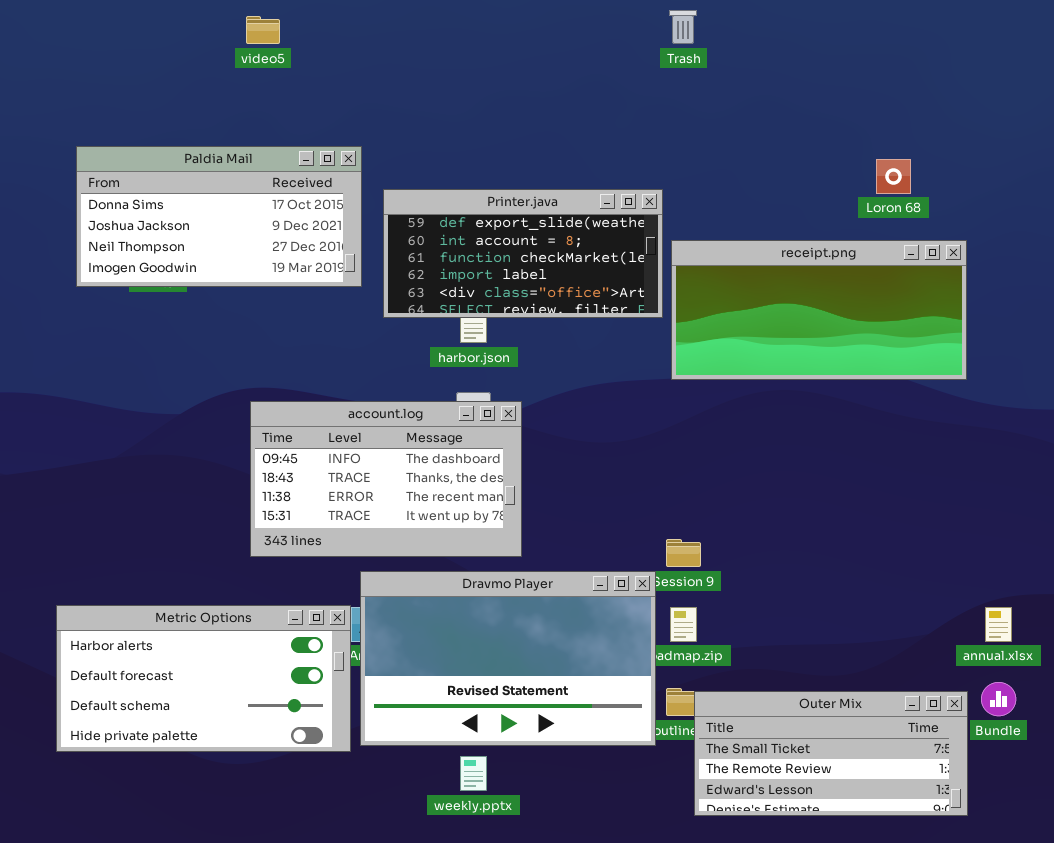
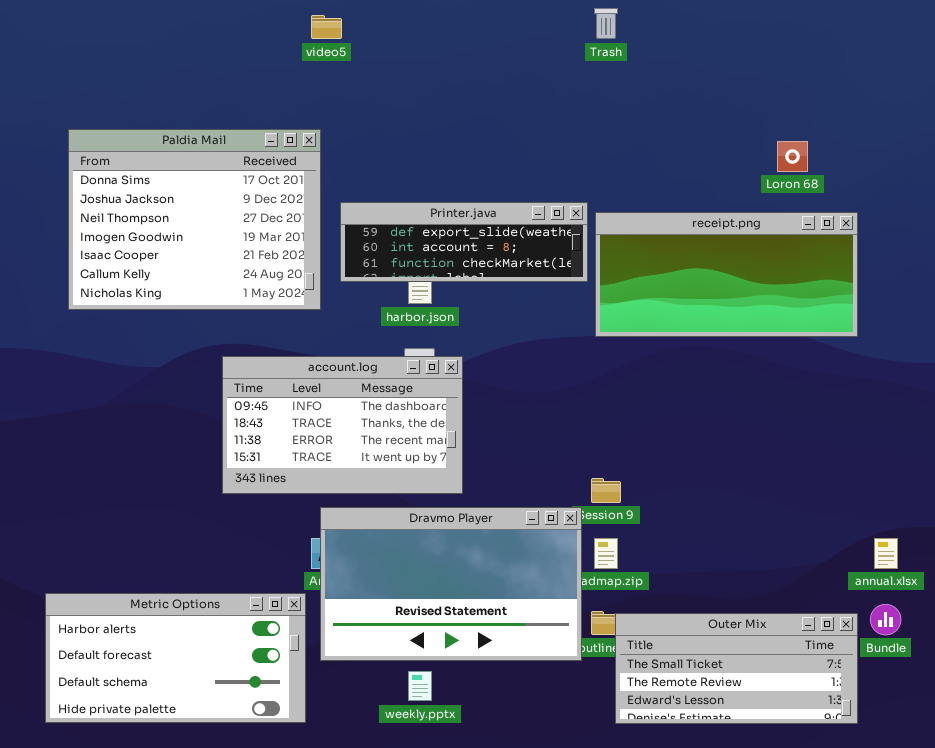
video5: [246,16,280,44] -> [311,15,342,39], moved
Paldia Mail: [76,146,362,287] -> [68,129,321,310], resized
Printer.java: [383,189,663,318] -> [340,202,588,282], resized
Metric Options: [56,605,351,752] -> [45,593,306,723], moved

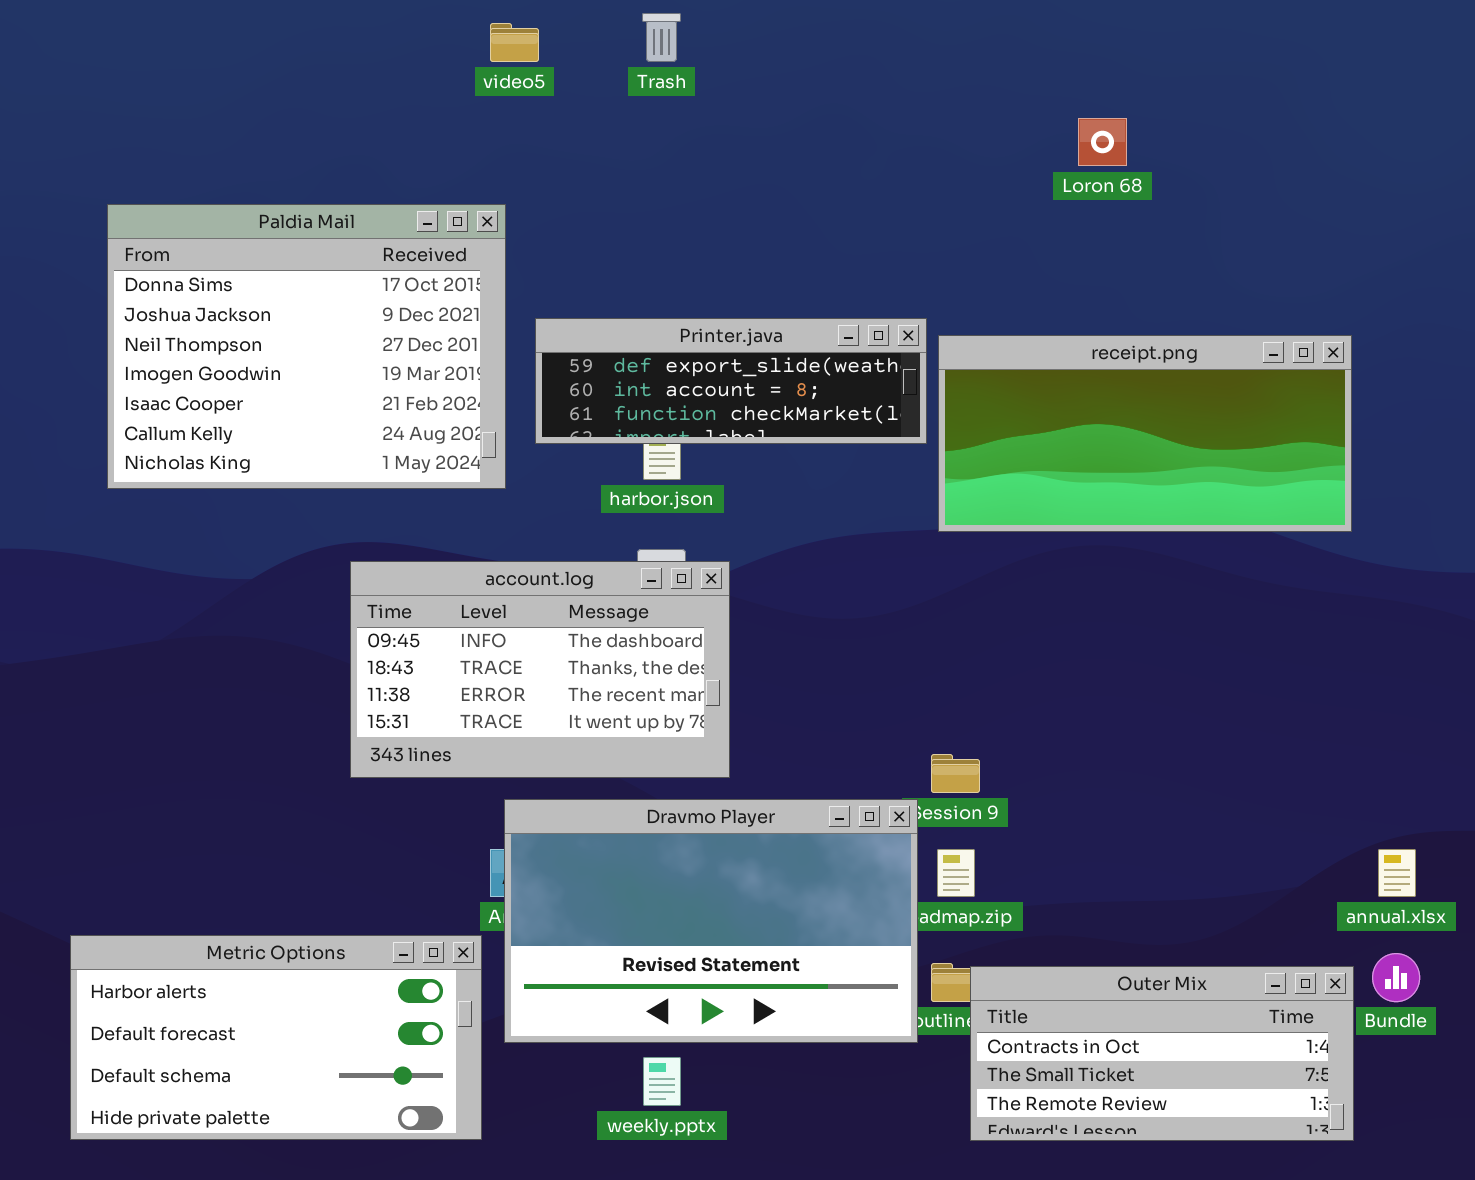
Trash: [594,8,618,39] -> [642,13,681,62], moved
Loron 68: [777,141,808,172] -> [1078,118,1127,166], moved
Outer Mix: [615,613,858,724] -> [970,966,1354,1141], scrolled up 1 row

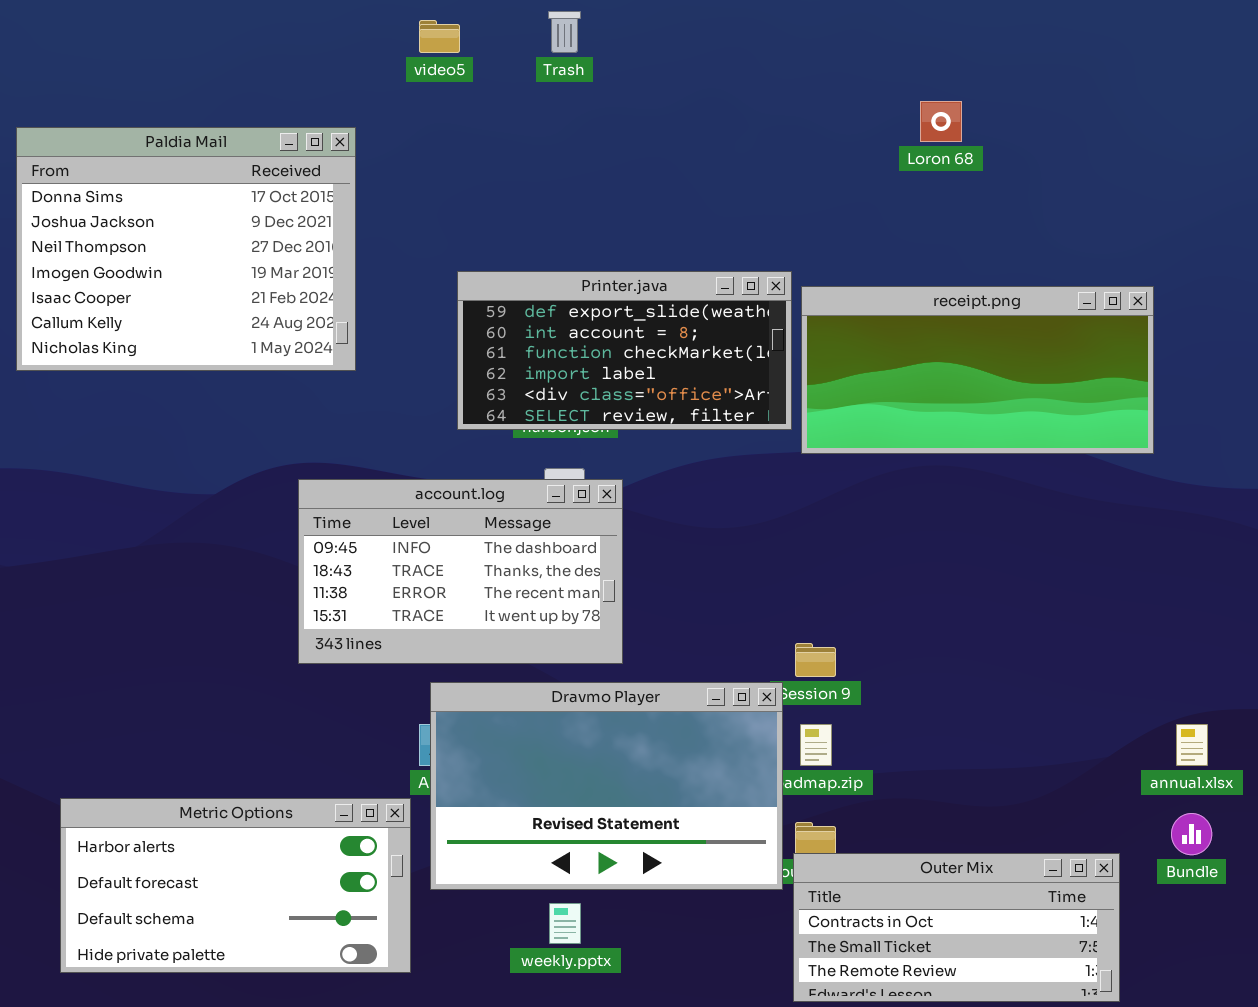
Paldia Mail: [107,204,506,489] -> [16,127,356,371], moved
Printer.java: [535,318,927,444] -> [457,271,792,430], resized
Outer Mix: [970,966,1354,1141] -> [793,853,1120,1002], moved

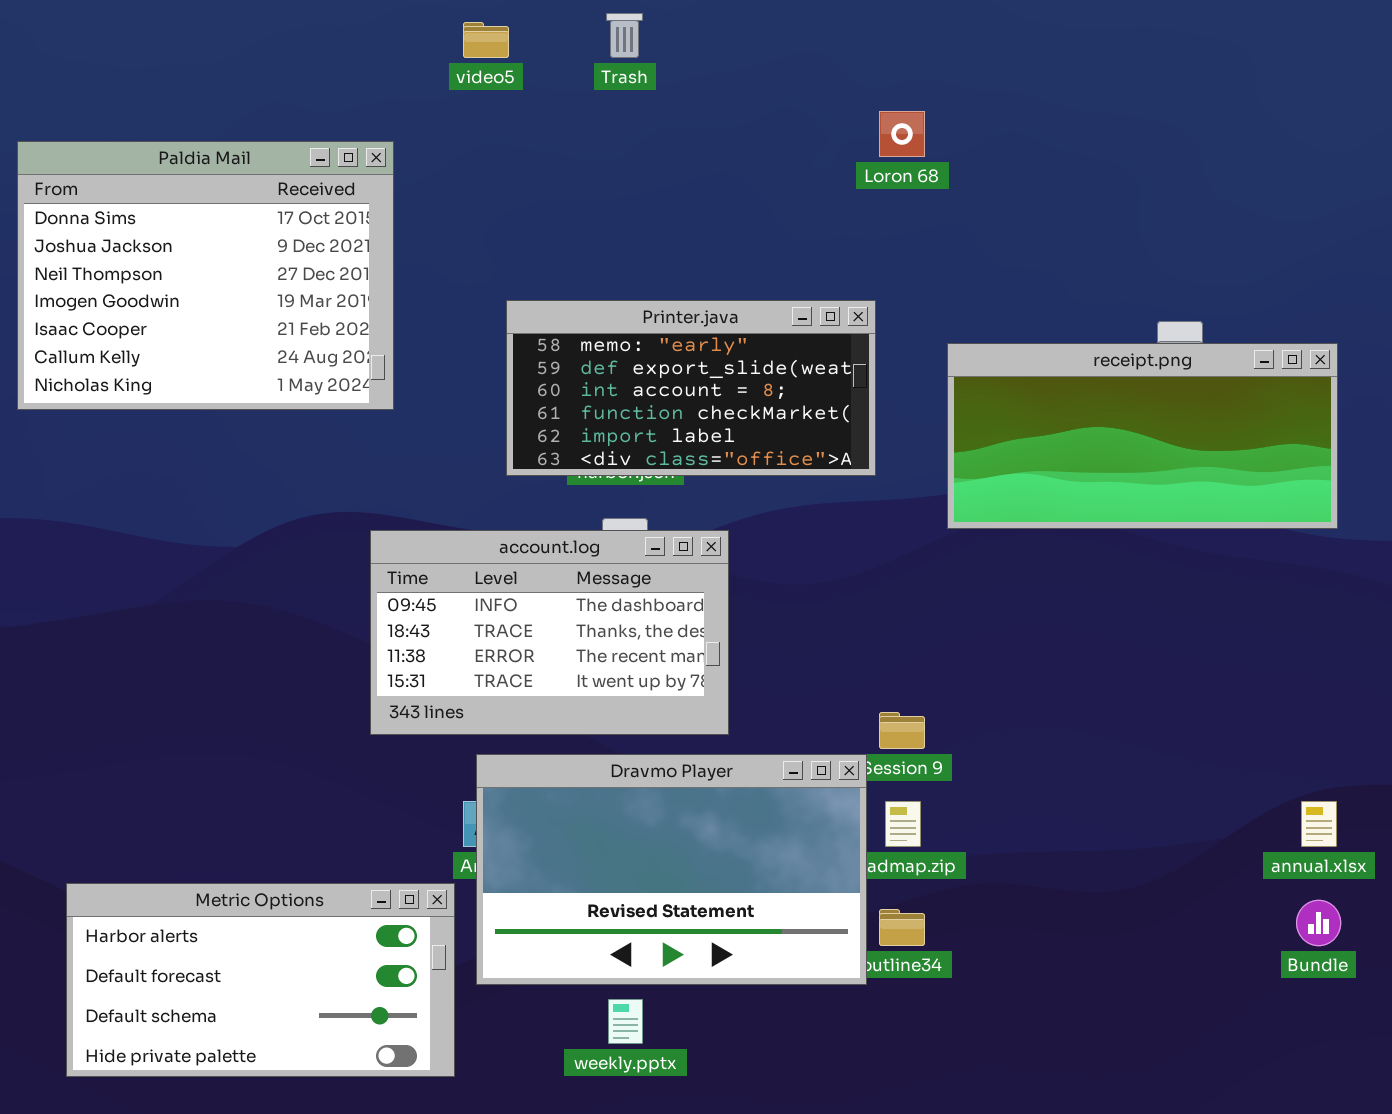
Loron 68: [920,101,962,142] -> [879,111,925,157], moved
Printer.java: [457,271,792,430] -> [506,300,876,476], scrolled up 1 row
receipt.png: [801,286,1154,454] -> [947,343,1338,529], moved
account.log: [298,479,623,664] -> [370,530,729,735], moved
Outer Mix: [793,853,1120,1002] -> none, closed

